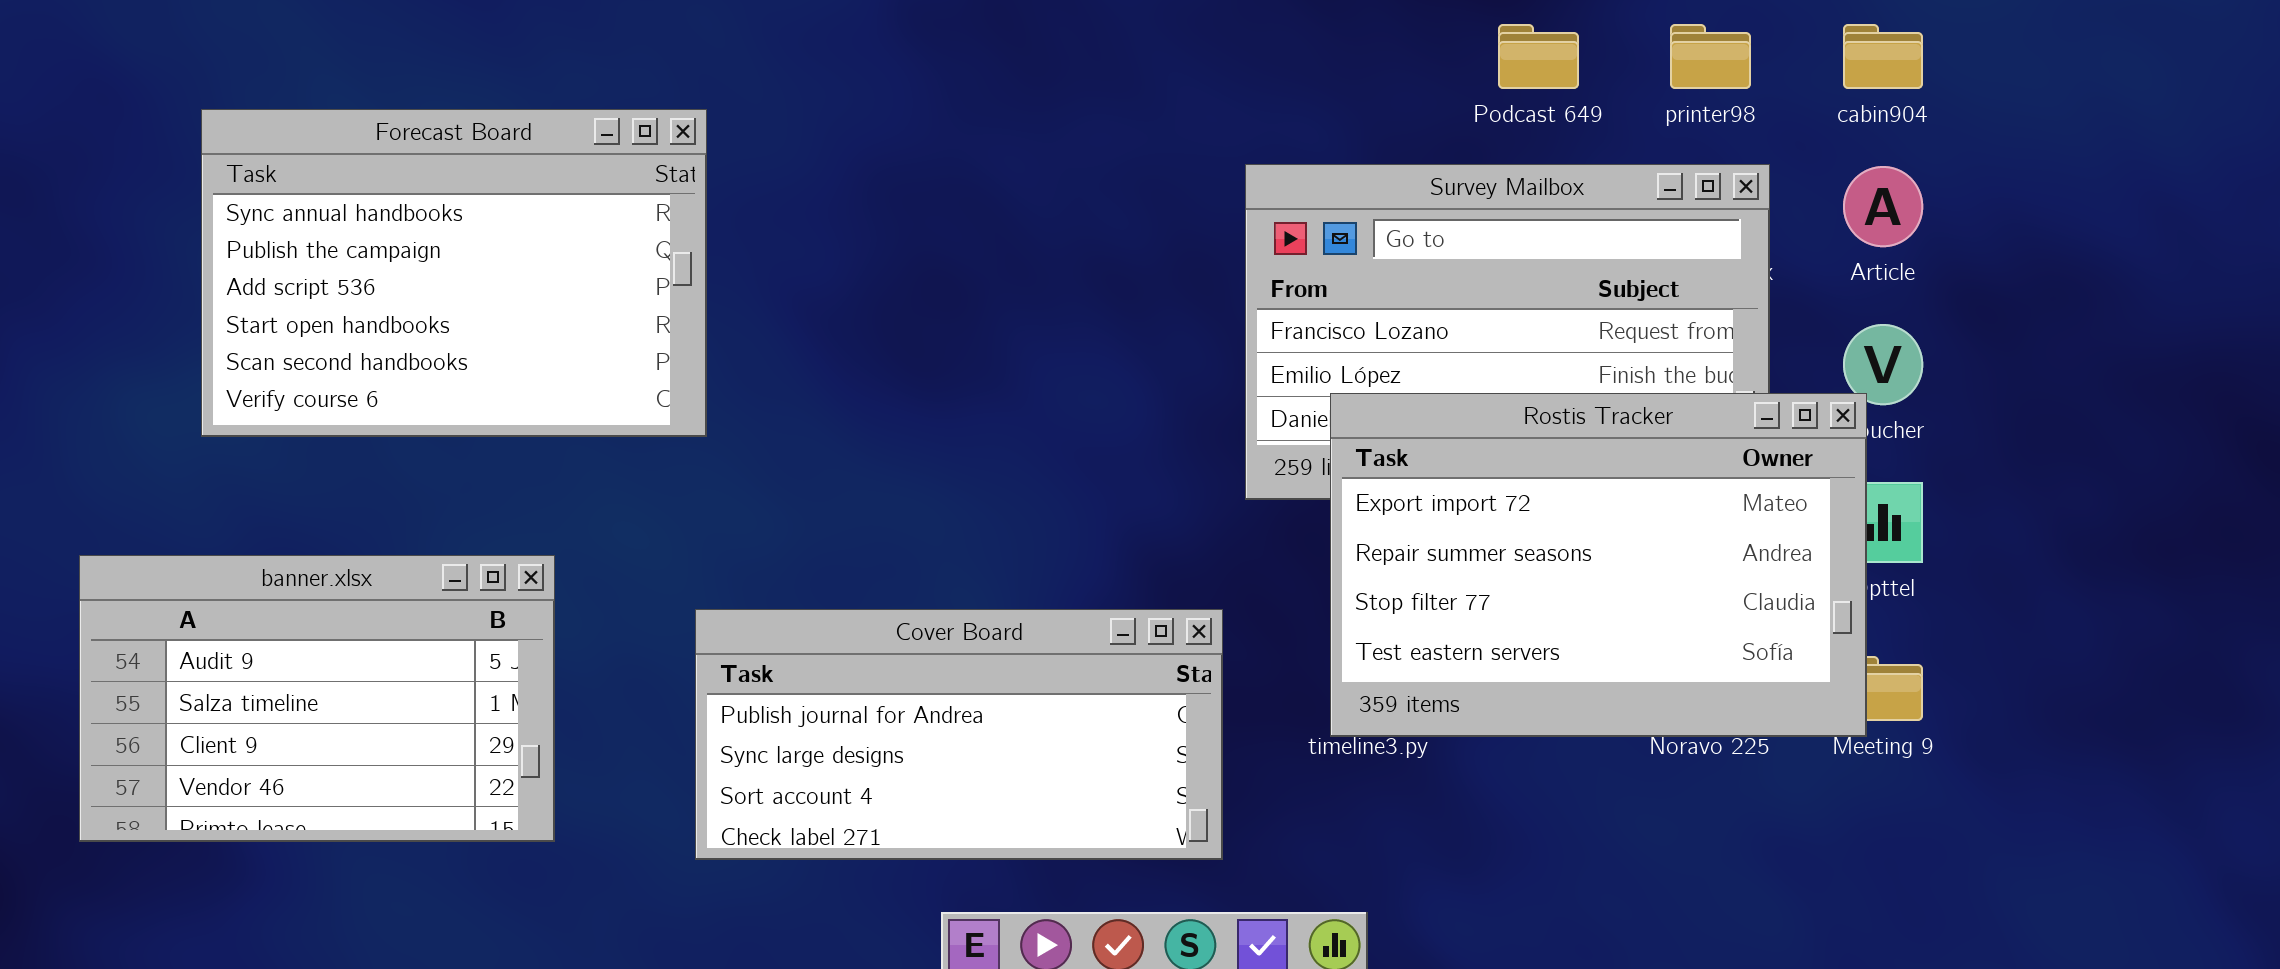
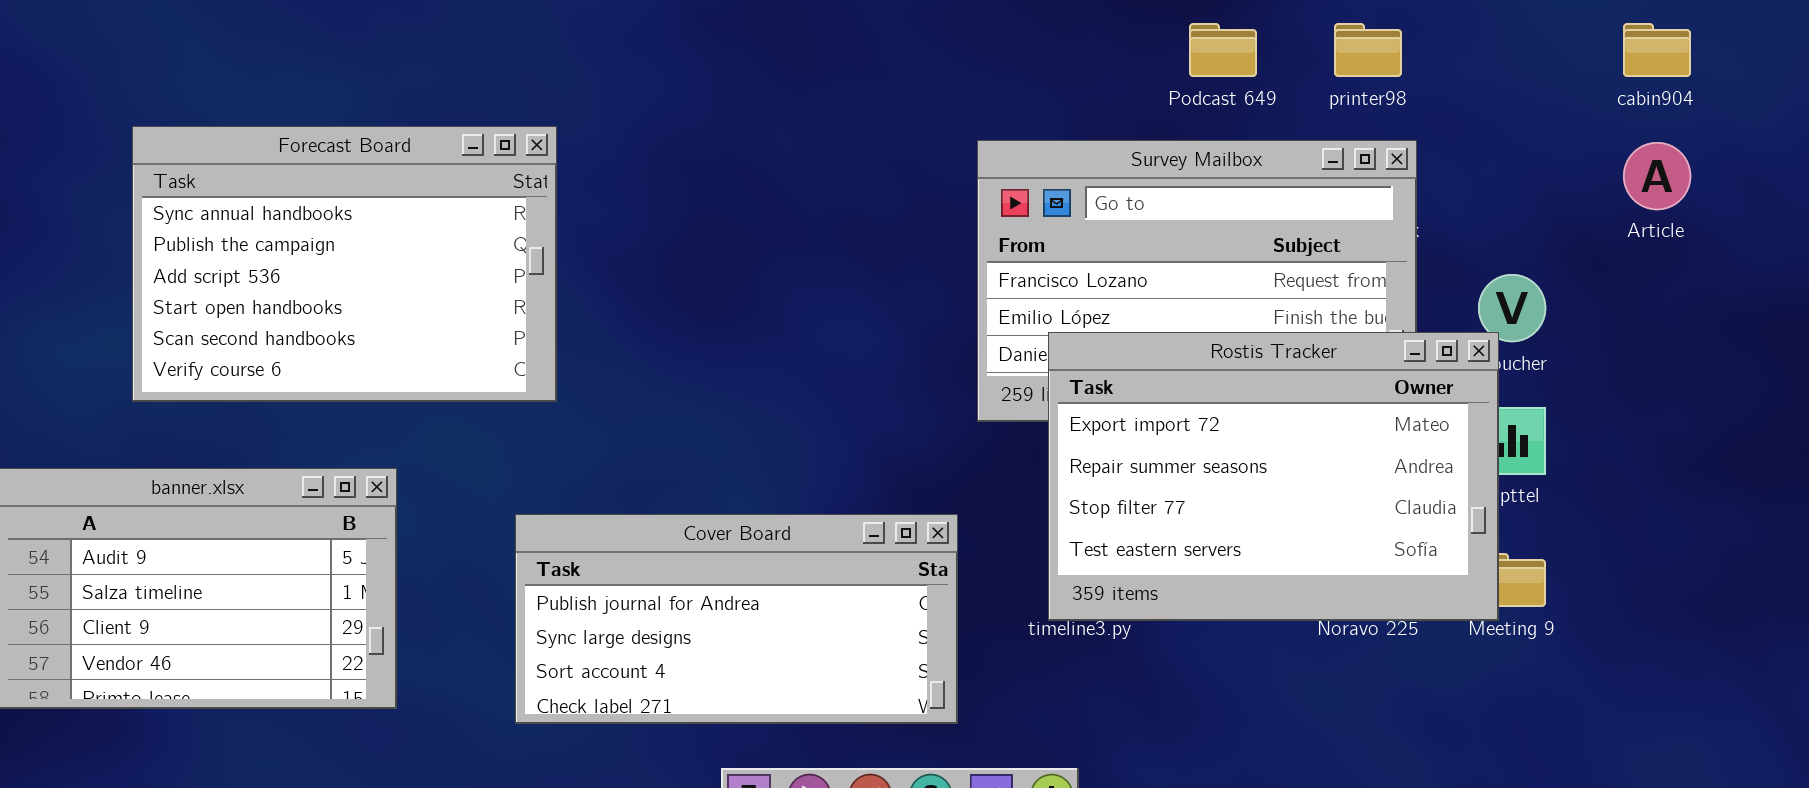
cabin904: [1843,24,1923,89] -> [1623,23,1691,77], moved
Forecast Board: [201,109,707,437] -> [132,126,557,402], moved
Article: [1843,166,1923,247] -> [1623,142,1691,210], moved

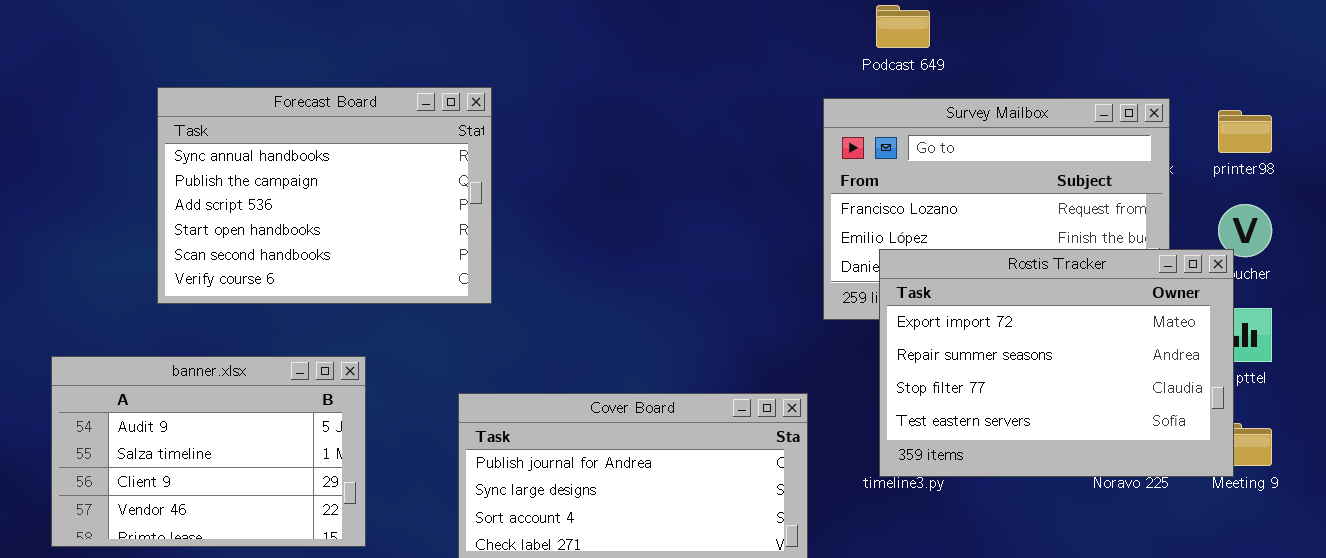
Podcast 649: [1189,23,1257,77] -> [876,5,930,48], moved
printer98: [1334,23,1402,77] -> [1218,110,1272,153], moved

